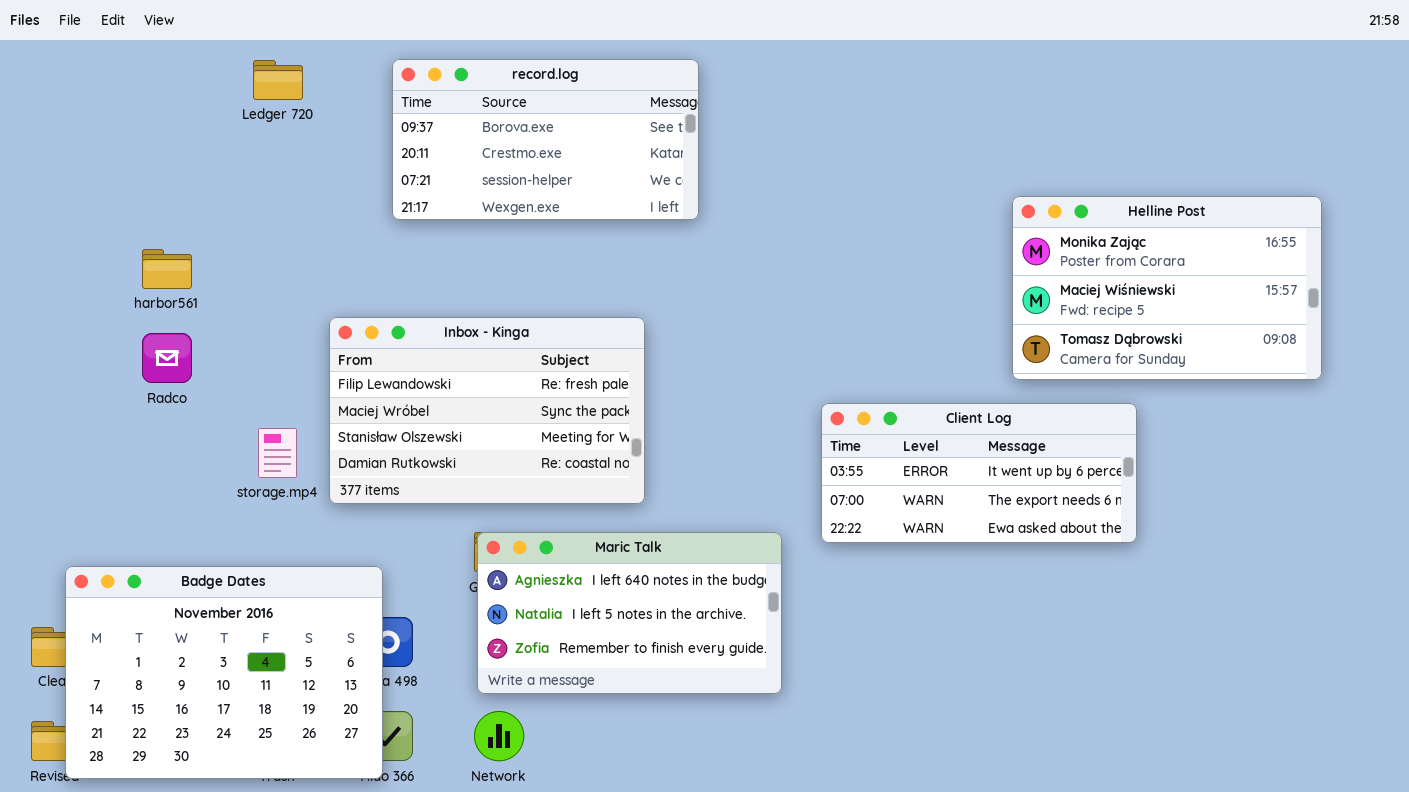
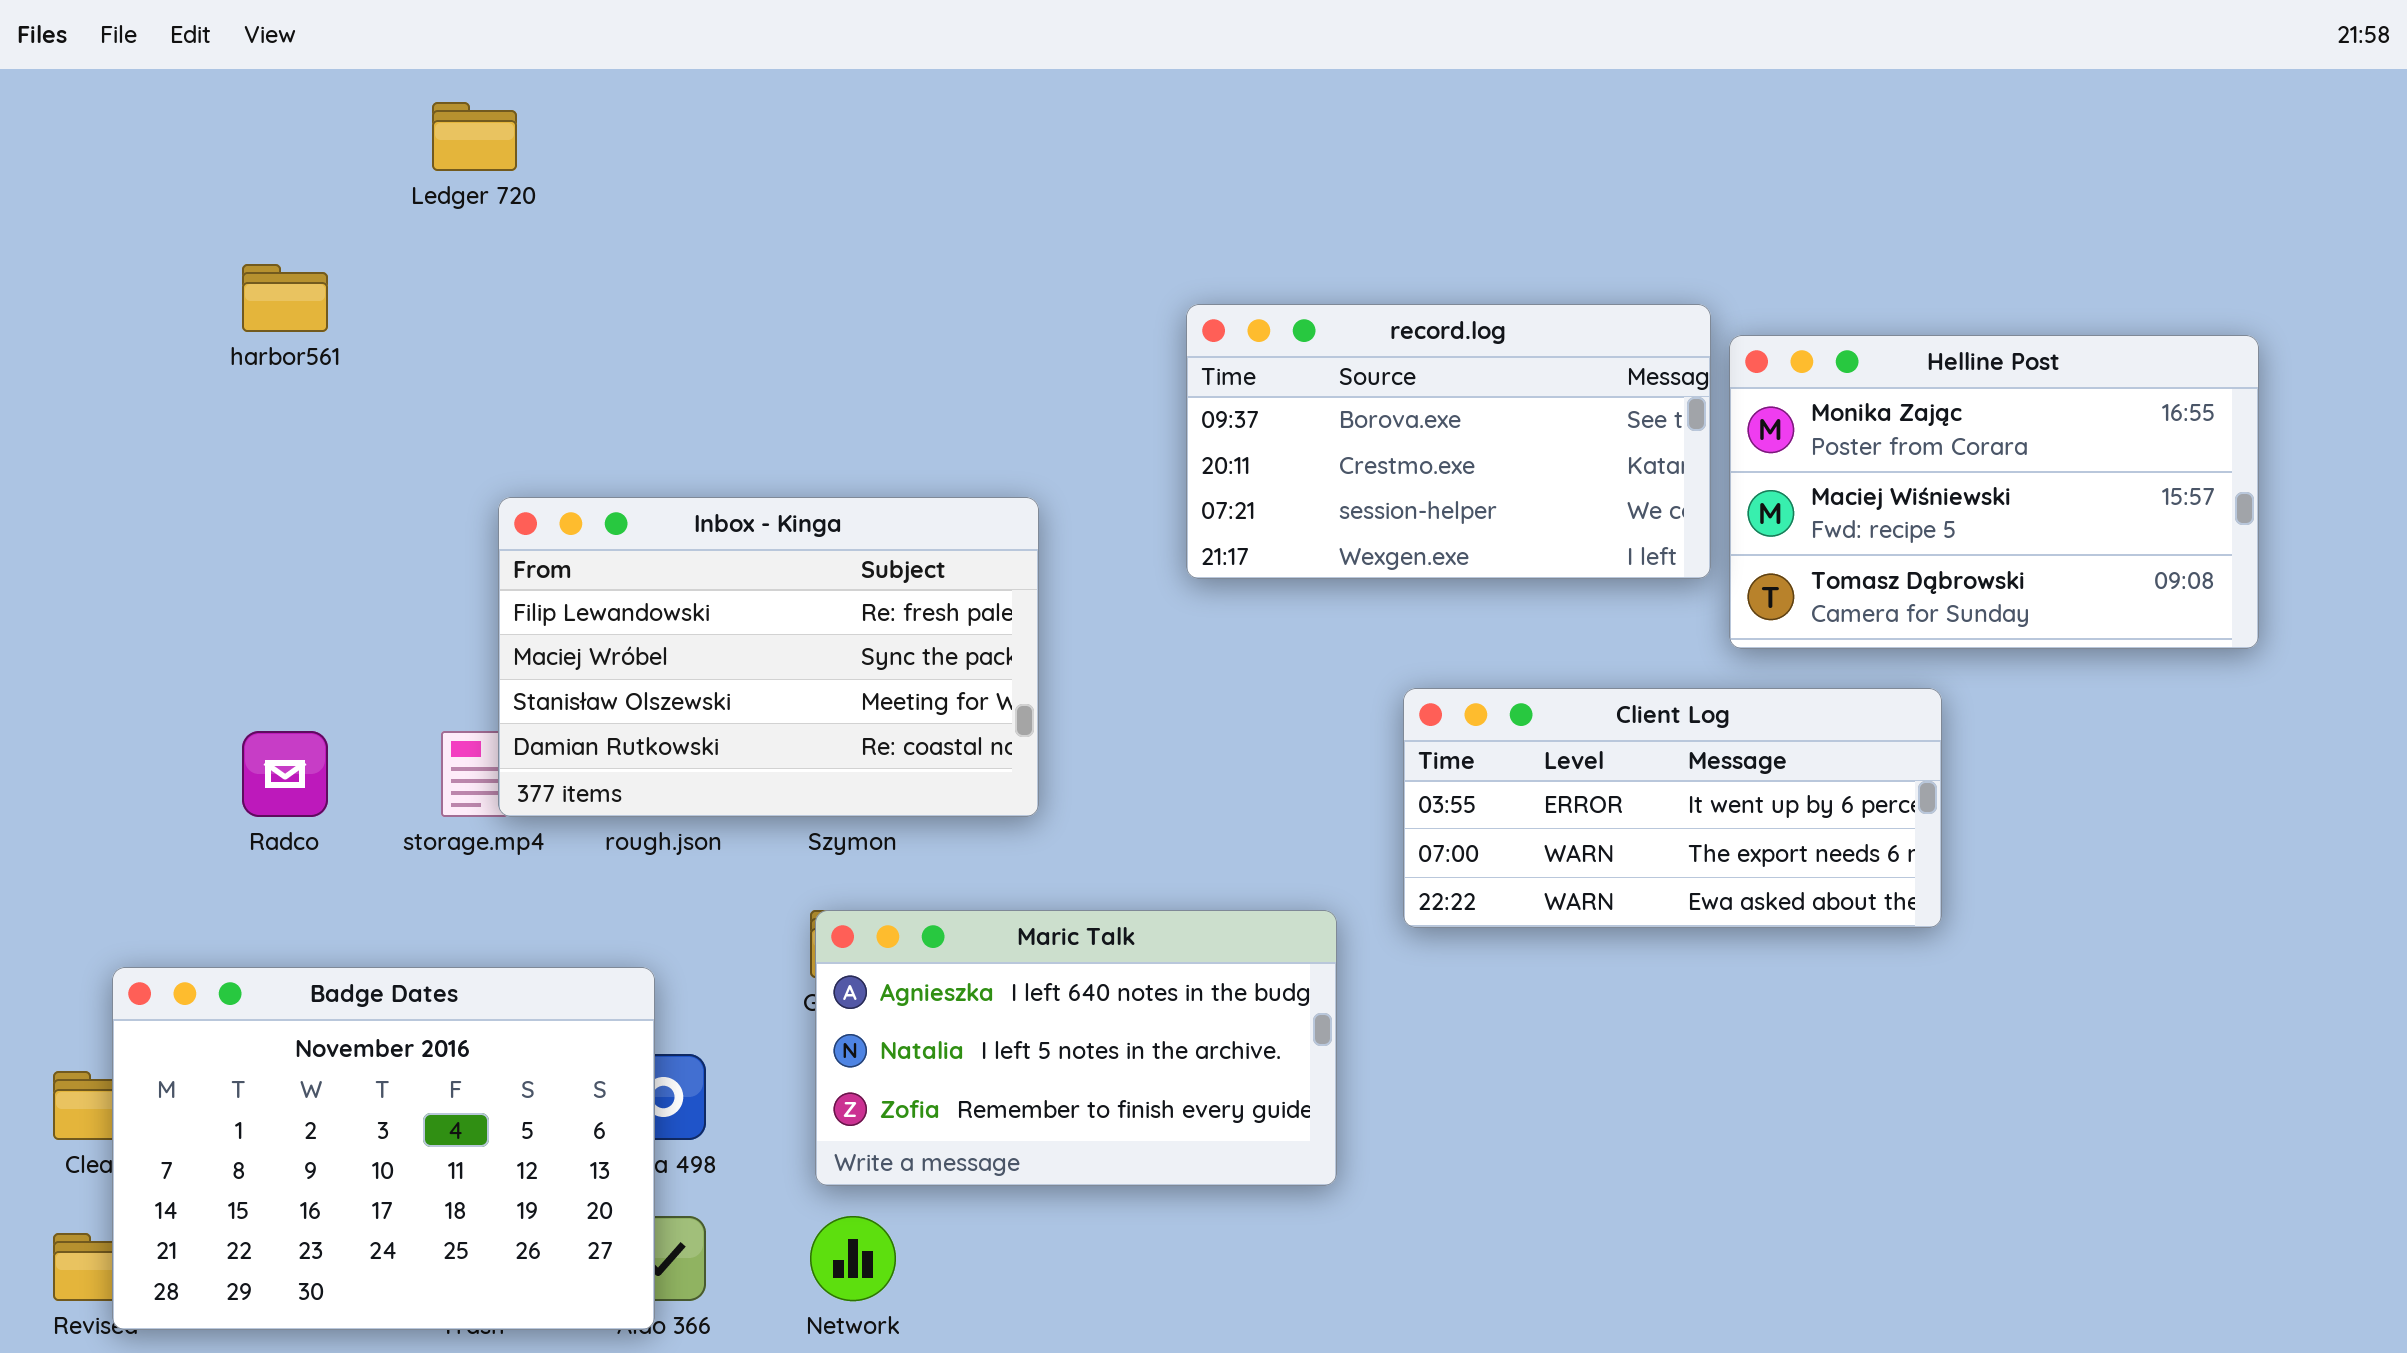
record.log: [392,59,699,220] -> [1186,304,1711,579], moved
harbor561: [142,249,192,289] -> [242,264,328,332], moved
Inbox - Kinga: [329,317,645,504] -> [498,497,1039,817], moved
Radco: [142,333,192,383] -> [242,731,328,817], moved

